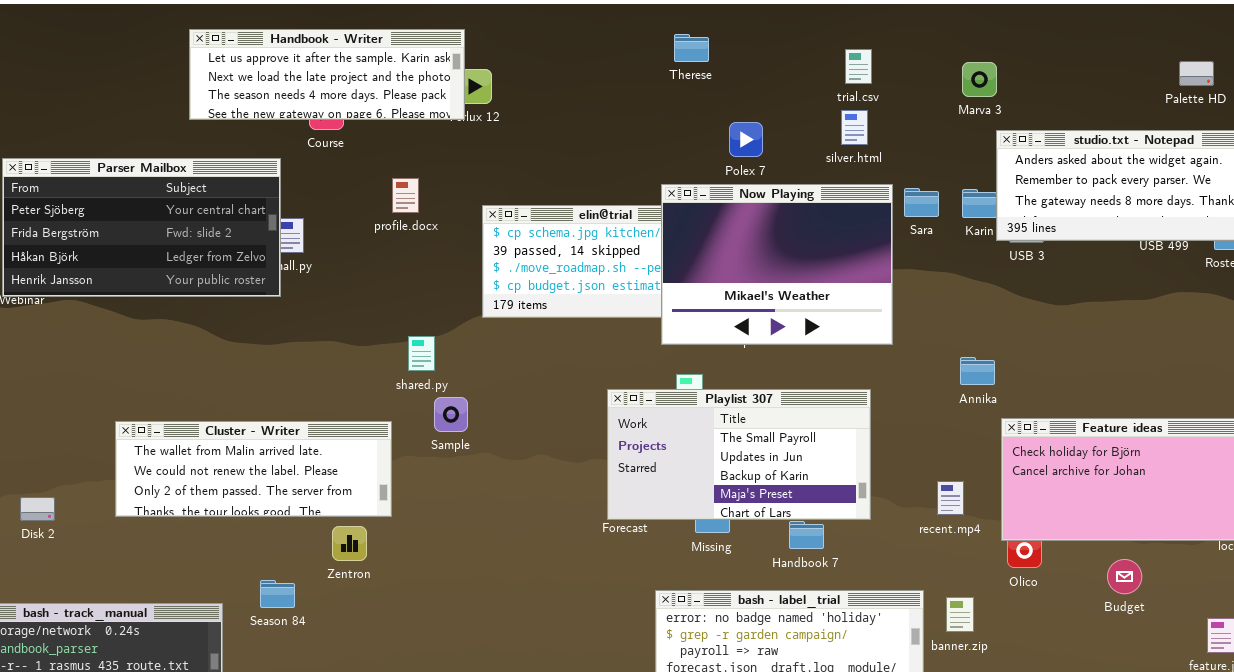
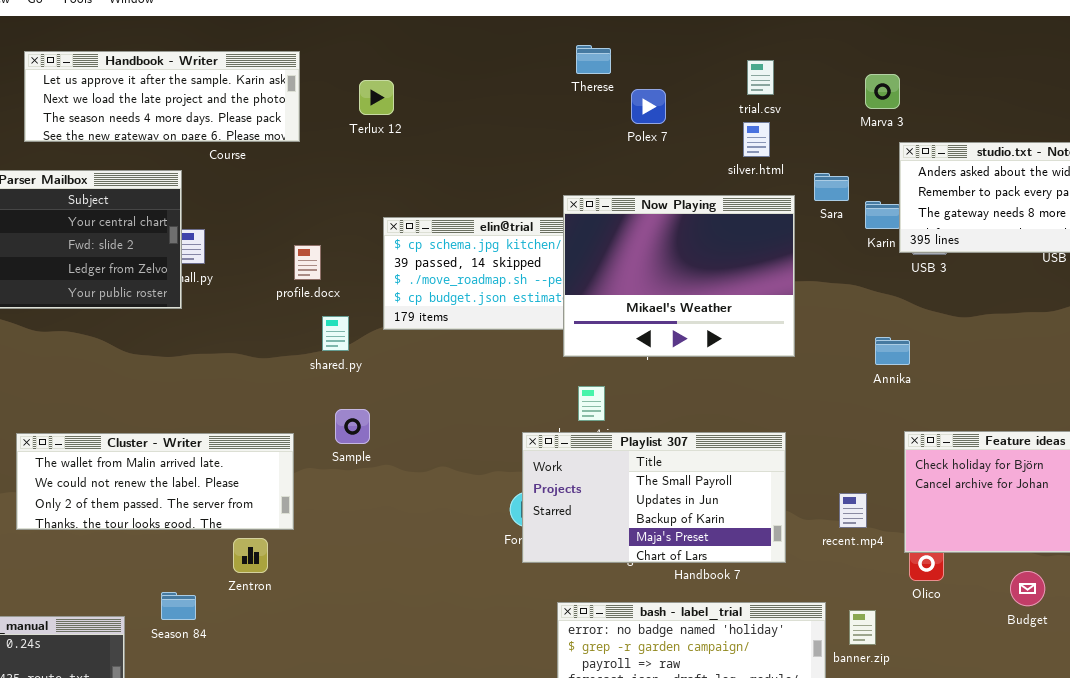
Handbook - Writer: [189,29,465,120] -> [24,51,300,142], moved
Polex 7: [729,122,763,157] -> [631,89,666,124], moved
profile.docx: [392,178,419,213] -> [294,245,321,280], moved
Sara: [904,188,939,217] -> [814,173,849,201], moved
shared.py: [408,336,435,371] -> [322,316,349,351], moved
Annika: [960,357,995,385] -> [875,337,910,365], moved
Playlist 307: [607,389,871,520] -> [522,432,786,563], moved

